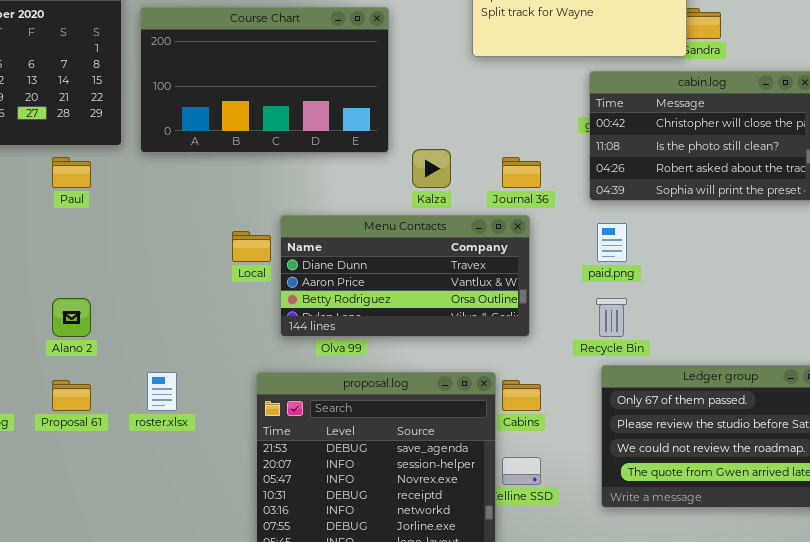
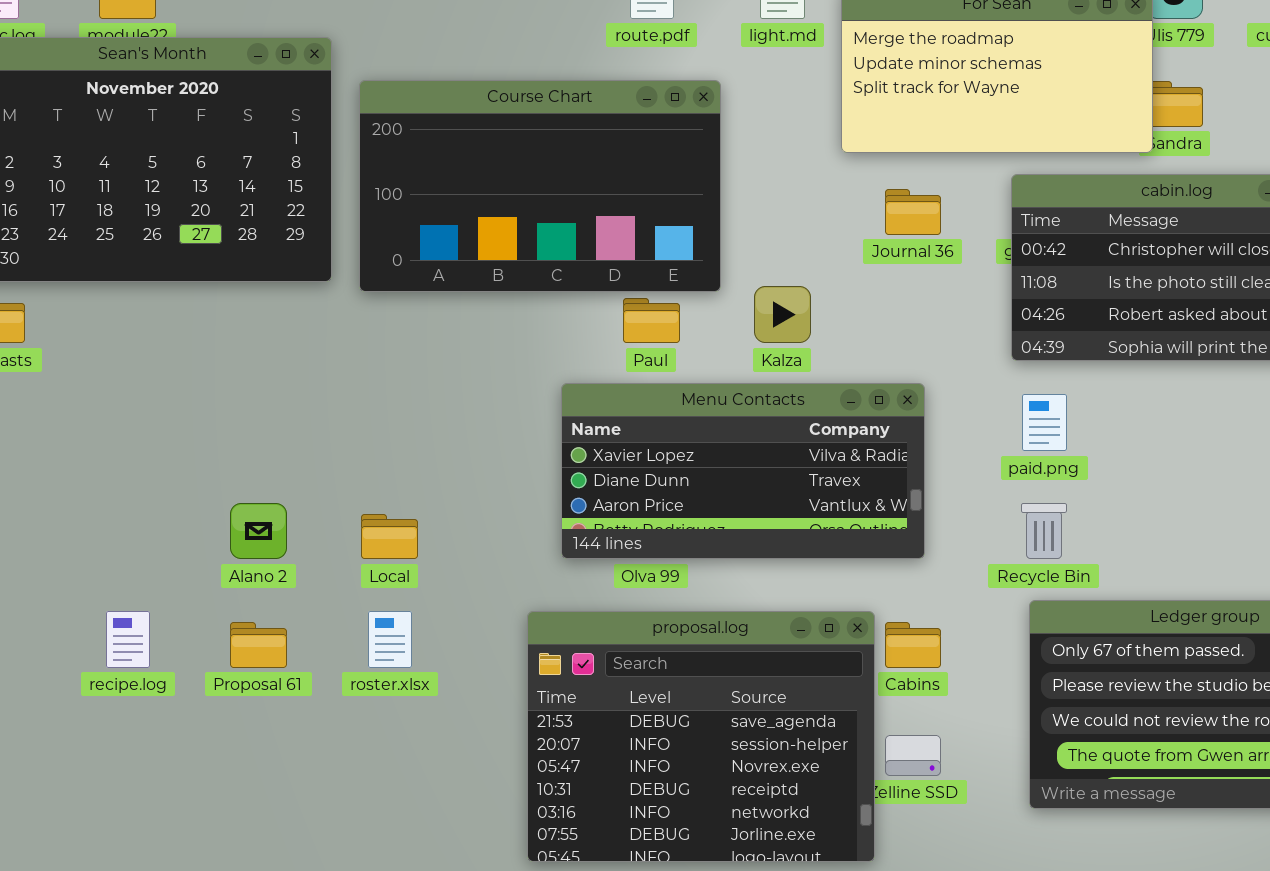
Paul: [52,157,91,188] -> [623,298,680,343], moved
Journal 36: [502,157,541,188] -> [885,189,941,235], moved
Menu Contacts: [280,215,530,337] -> [561,383,925,559], scrolled up 1 row
Local: [232,231,271,262] -> [361,514,418,559], moved

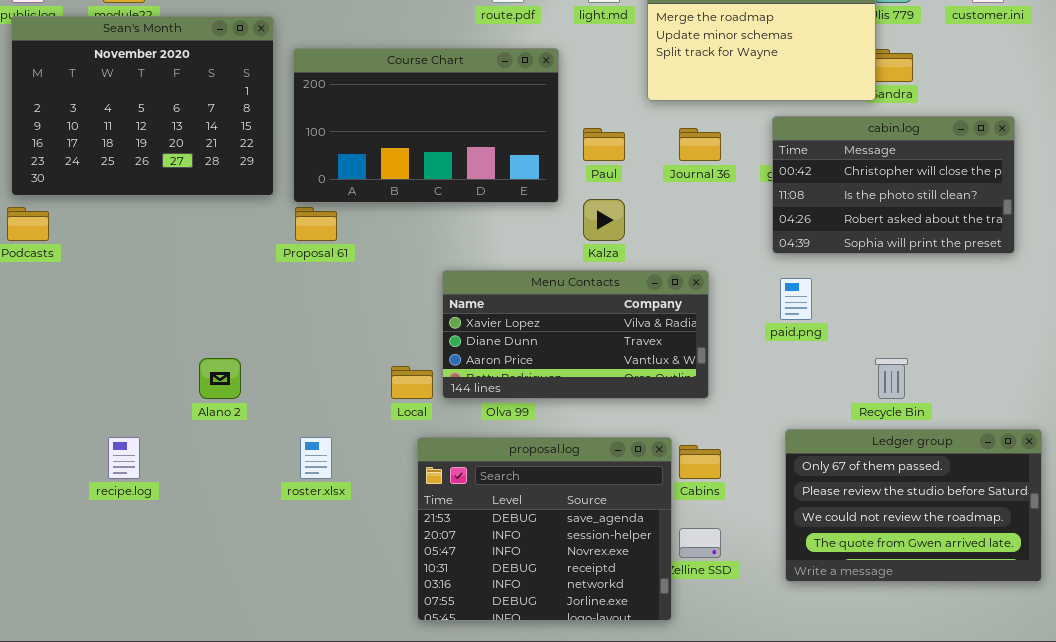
Paul: [623,298,680,343] -> [583,128,625,161], moved
Recycle Bin: [1021,503,1067,559] -> [875,358,908,399], moved
Local: [361,514,418,559] -> [391,366,433,399], moved
Proposal 61: [230,622,287,668] -> [295,207,337,241], moved

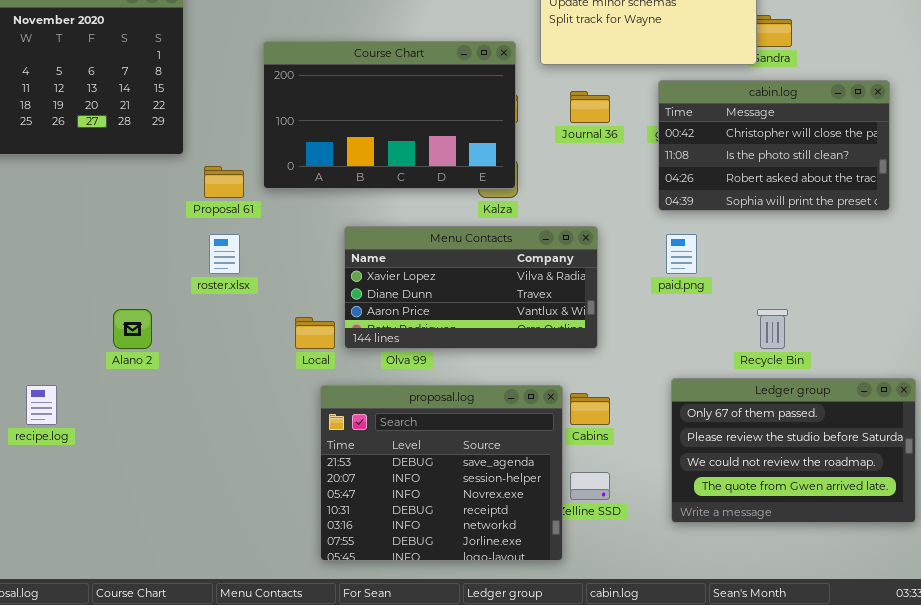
Course Chart: [293,48,559,203] -> [263,41,516,189], moved
roster.xlsx: [300,437,332,479] -> [209,234,240,274], moved

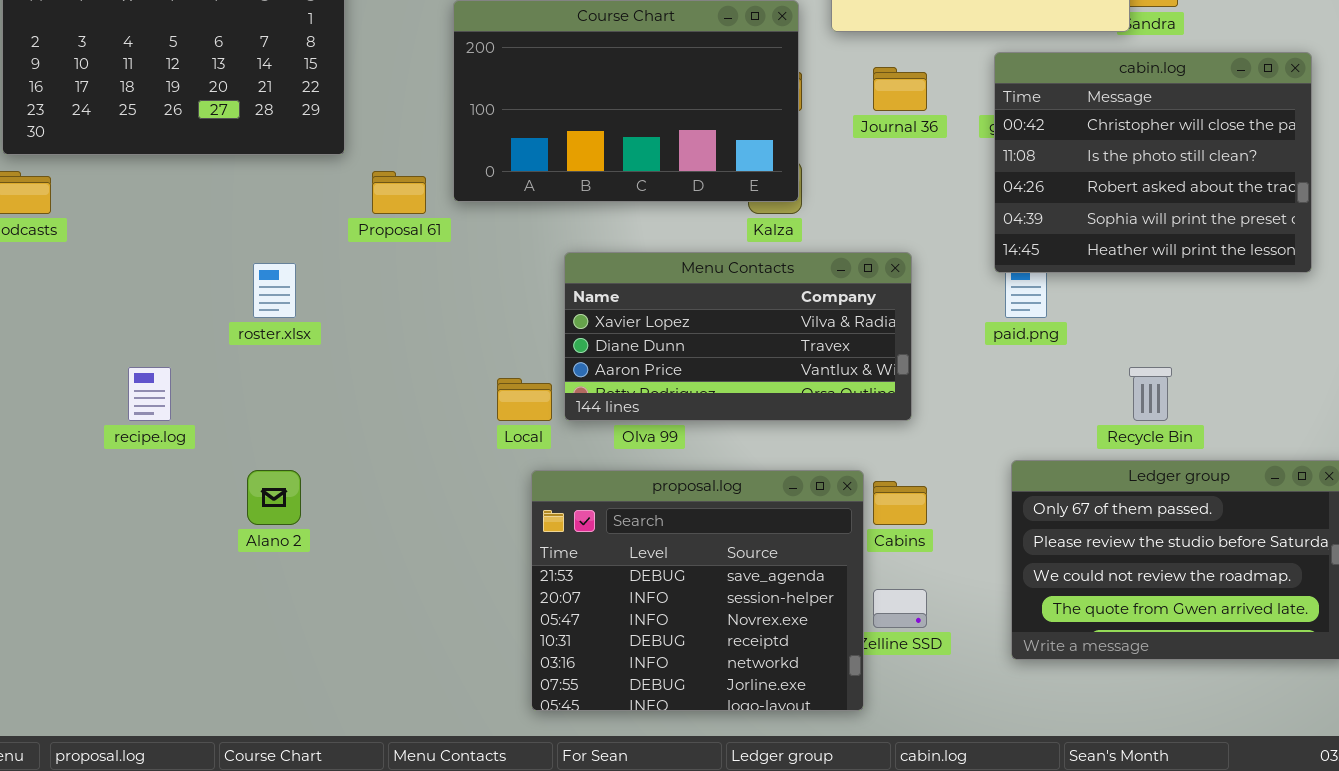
cabin.log: [658,80,890,211] -> [994,52,1312,273], resized
roster.xlsx: [209,234,240,274] -> [253,263,296,318], moved
Alano 2: [113,309,152,349] -> [247,470,301,525], moved
recipe.log: [26,385,57,425] -> [128,367,171,421], moved

